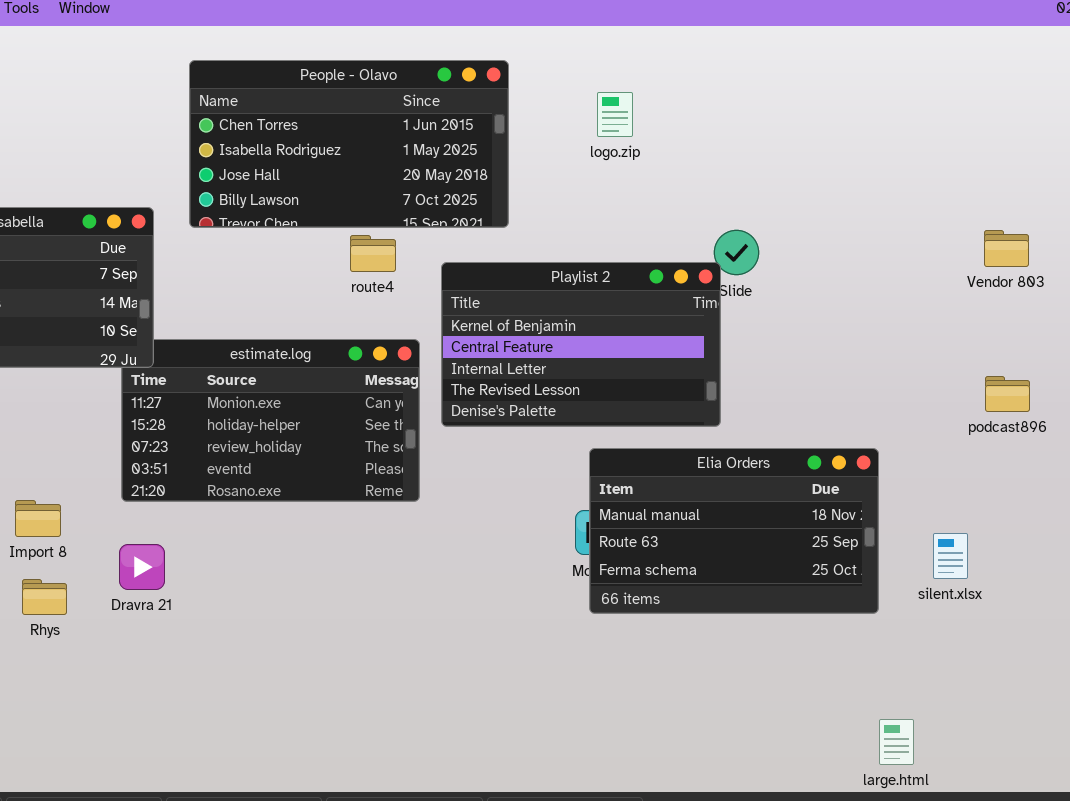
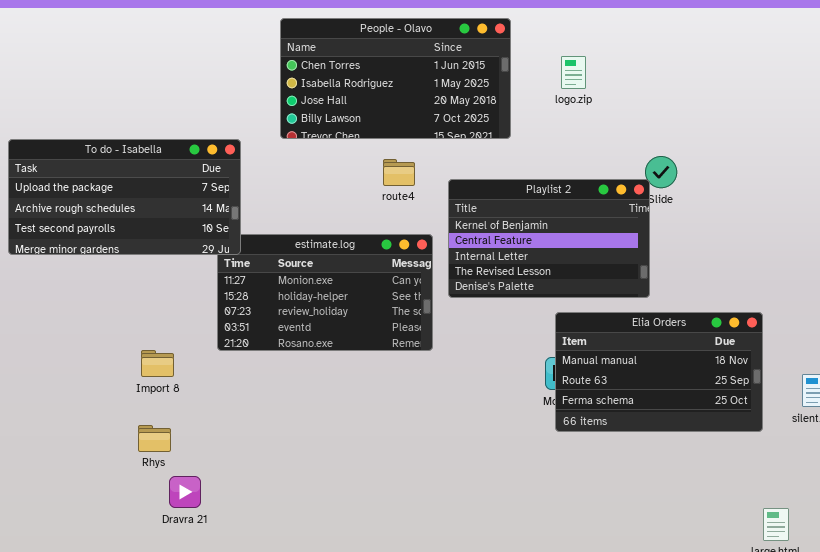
People - Olavo: [189,60,509,228] -> [280,18,511,139], moved
Dravra 21: [119,544,165,590] -> [169,476,201,508], moved
Rhys: [22,579,67,615] -> [138,425,171,452], moved

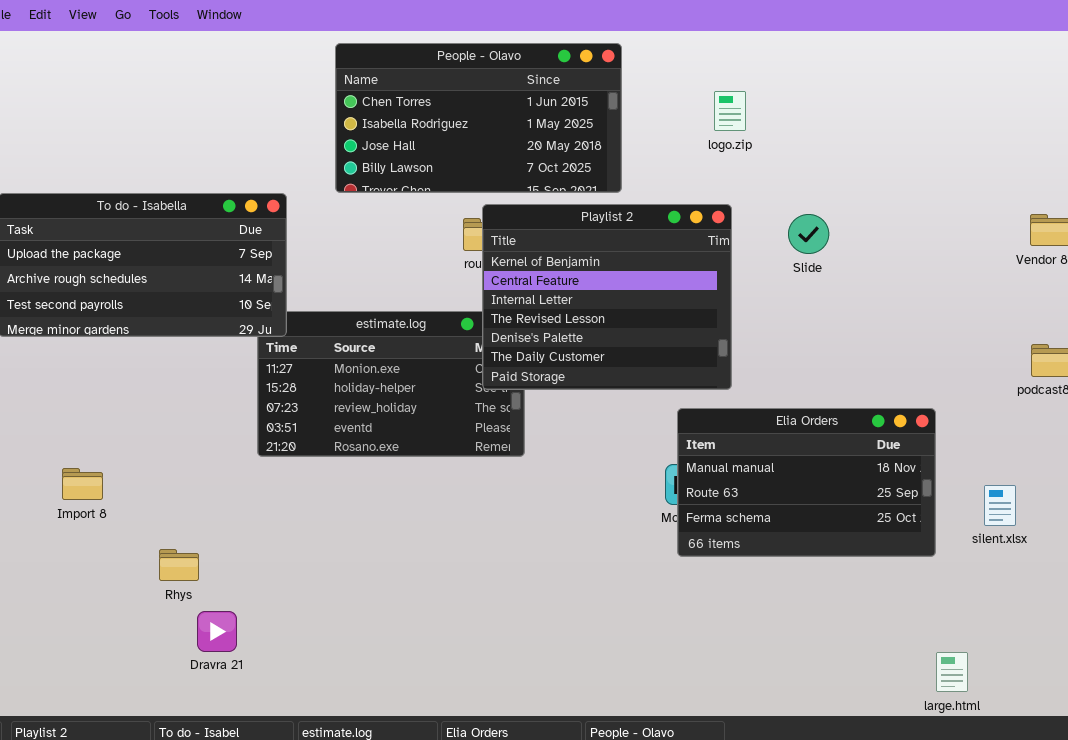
logo.zip: [561,56,586,89] -> [714,91,746,131], moved
Playlist 2: [448,179,650,298] -> [482,204,732,390], moved, resized
Import 8: [141,350,174,377] -> [62,468,103,500], moved

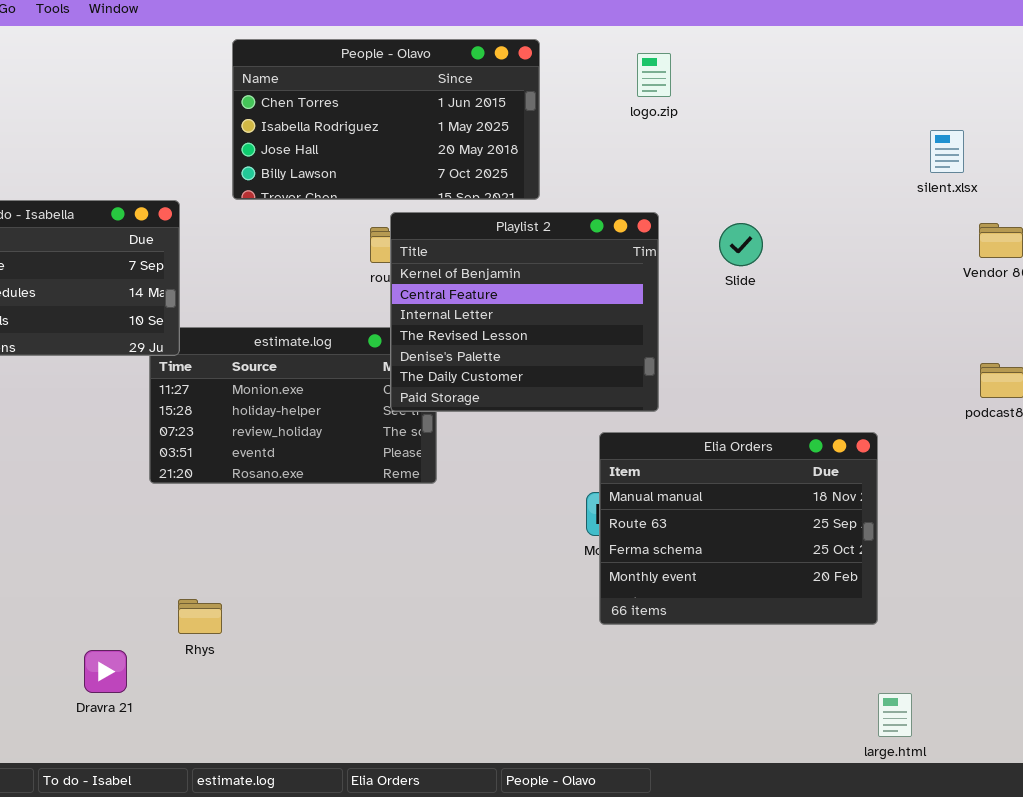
logo.zip: [714,91,746,131] -> [637,53,671,97], moved
Elia Orders: [677,408,936,557] -> [599,432,878,625], resized
silent.xlsx: [984,485,1016,526] -> [930,130,964,173], moved
Rhys: [159,549,199,581] -> [178,599,222,634], moved

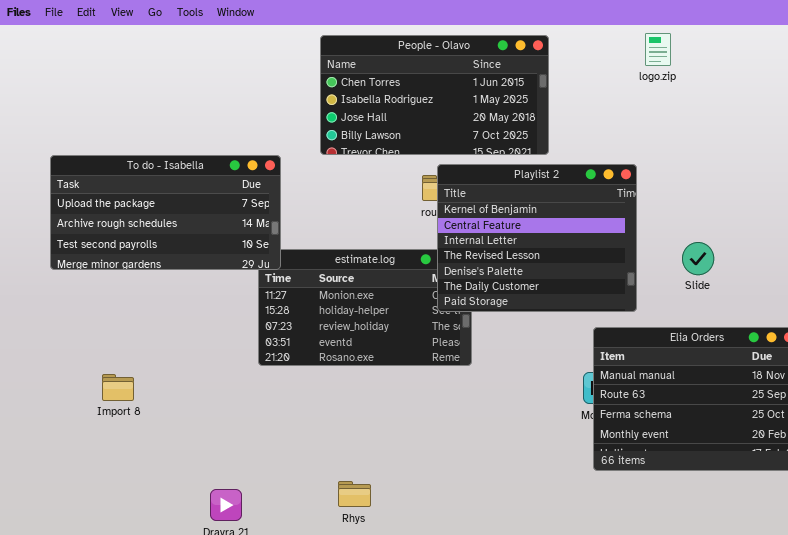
logo.zip: [637,53,671,97] -> [645,33,671,66], moved
Slide: [719,223,763,266] -> [682,242,714,275], moved
Rhys: [178,599,222,634] -> [338,481,371,507], moved

